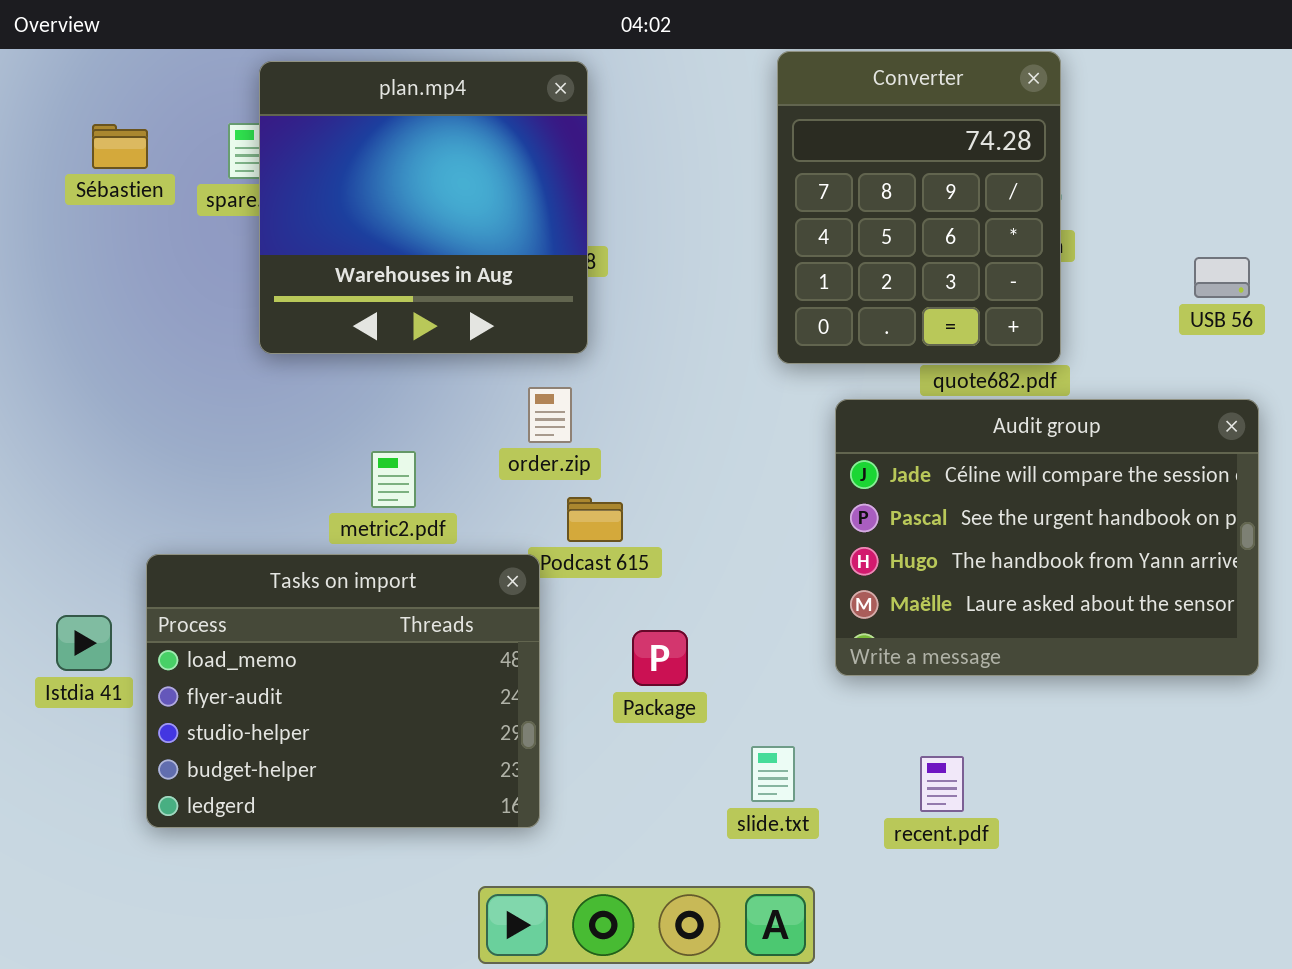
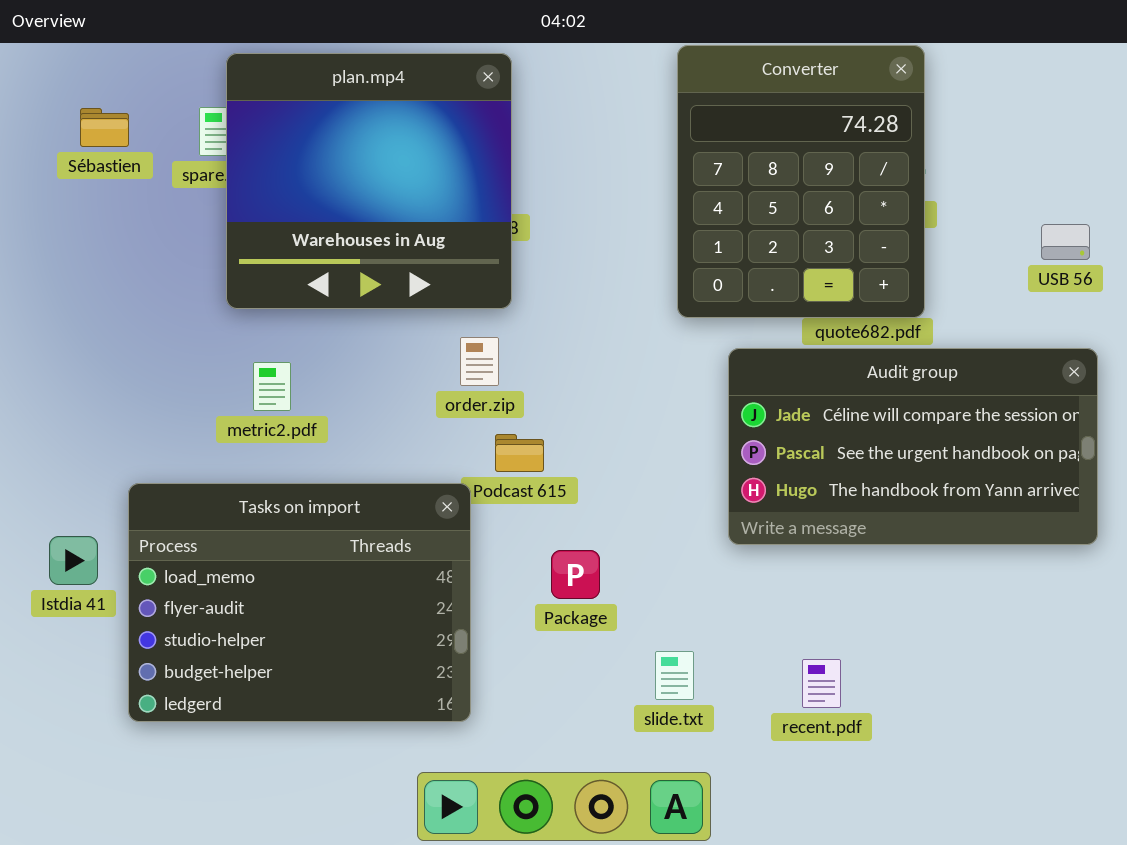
Audit group: [835,399,1259,676] -> [728,348,1098,545], resized
metric2.pdf: [371,451,416,508] -> [253,362,291,411], moved

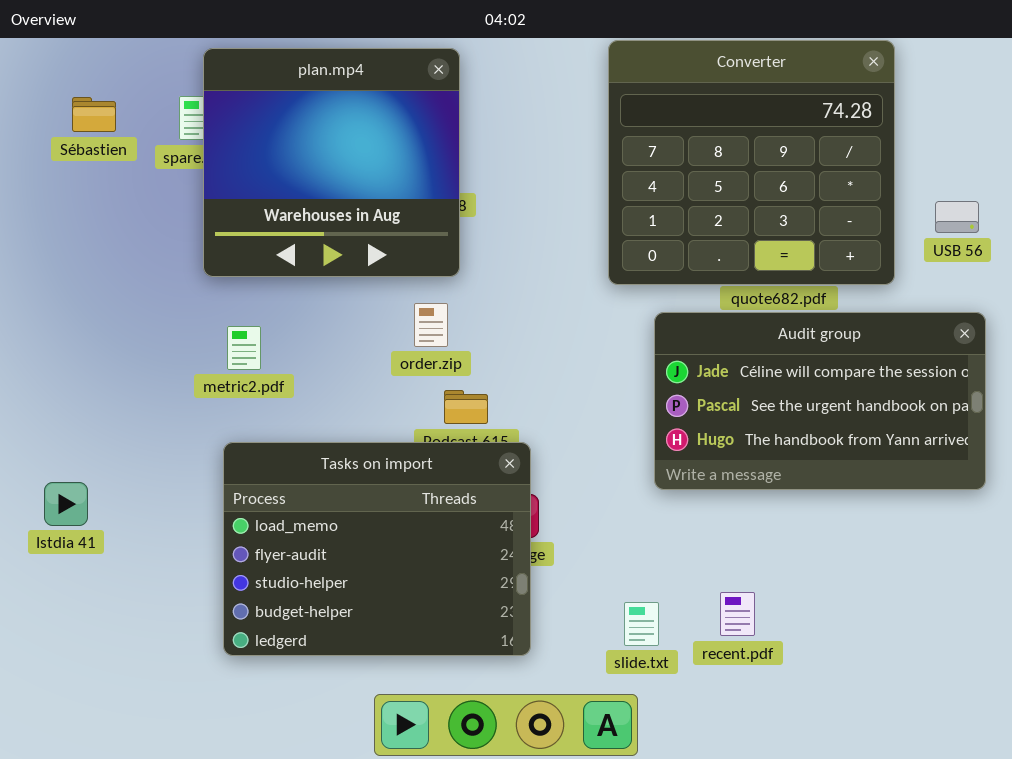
Converter: [677,45,925,318] -> [608,40,895,285], resized
Tasks on import: [128,483,471,722] -> [223,442,531,656], moved
slide.txt: [655,651,694,700] -> [624,602,659,646], moved

